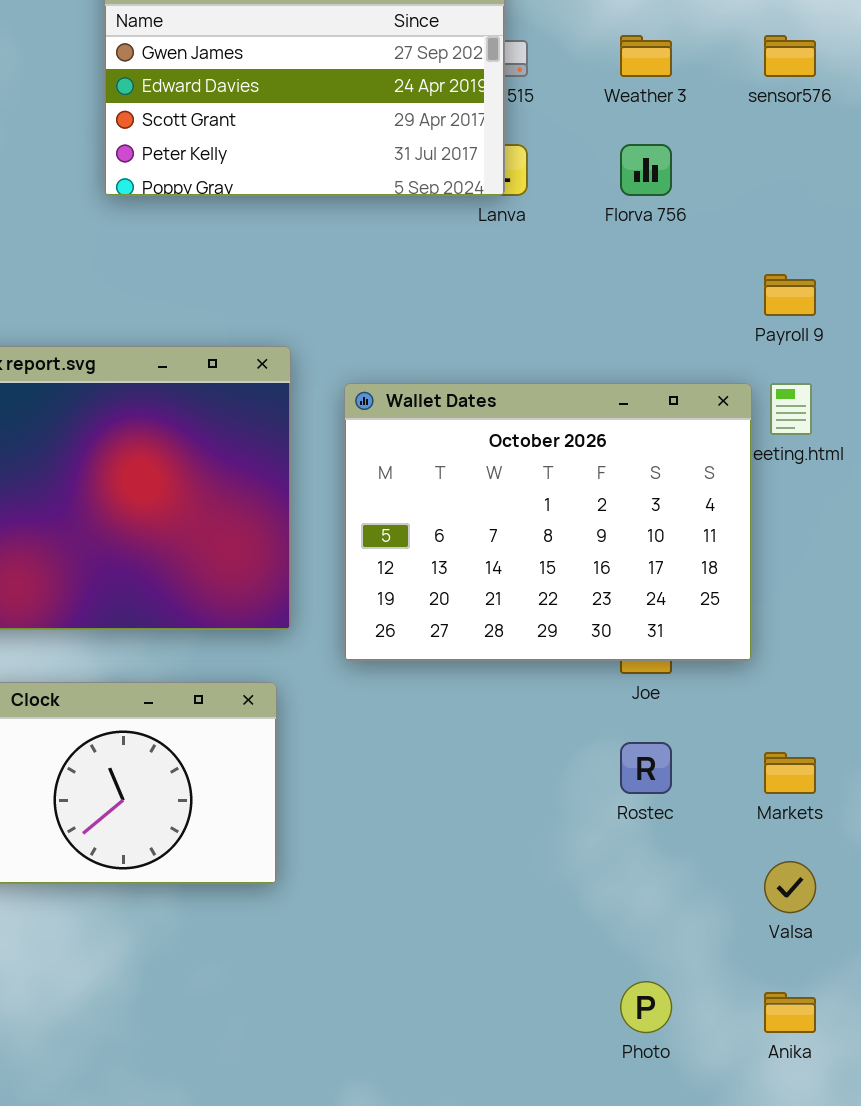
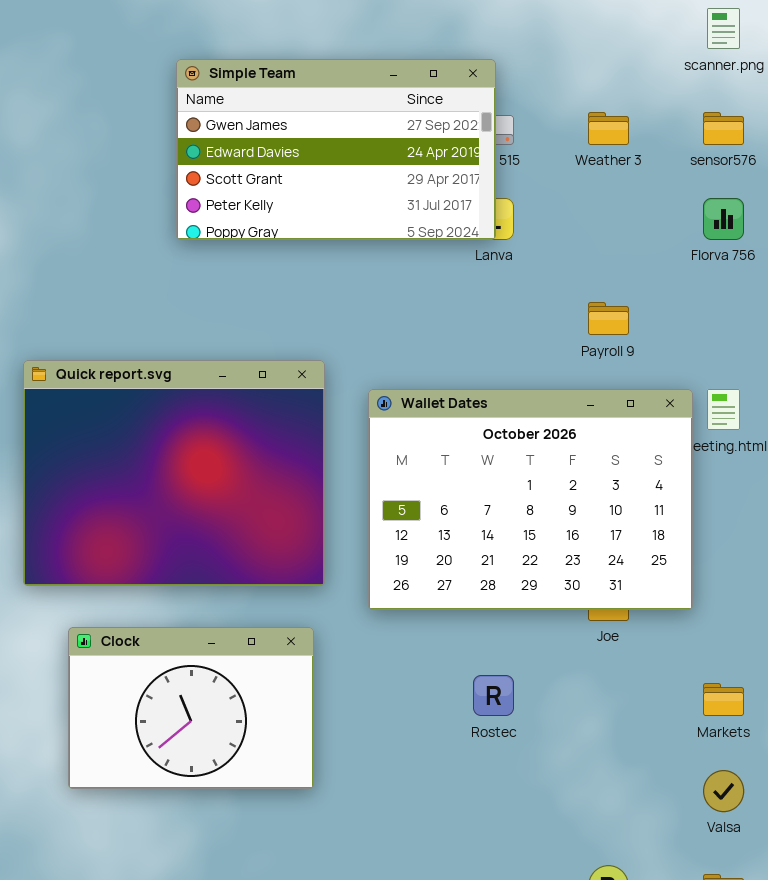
Florva 756: [620,144,672,196] -> [703,198,744,240], moved
Payroll 9: [764,274,816,316] -> [588,302,629,335], moved
Rostec: [620,742,672,794] -> [473,675,514,716], moved

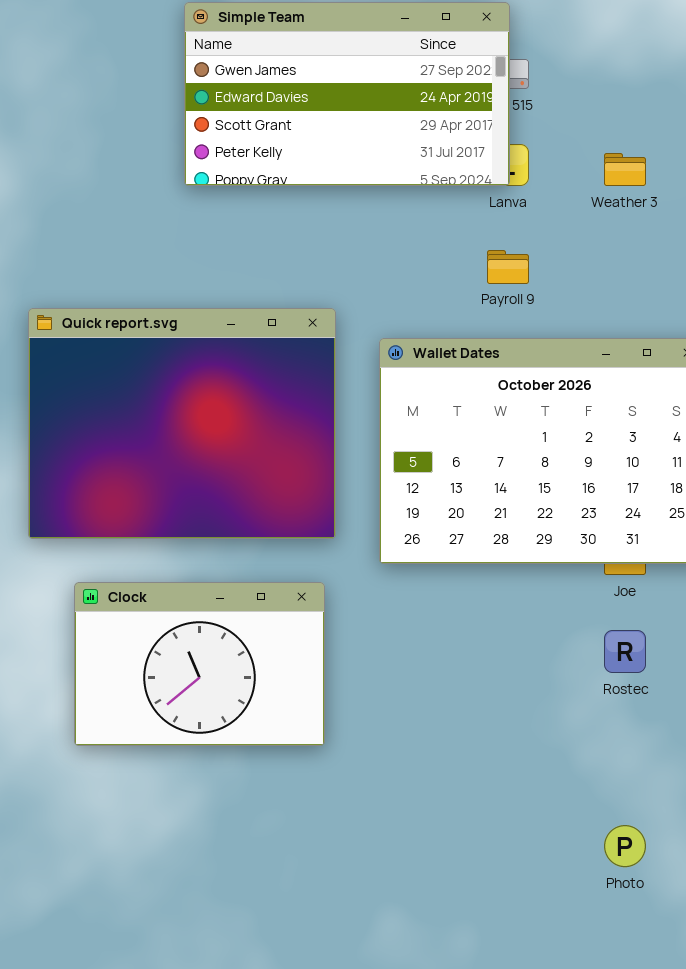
Weather 3: [588,112,629,145] -> [604,153,646,186], moved
Payroll 9: [588,302,629,335] -> [487,250,529,284], moved
Rostec: [473,675,514,716] -> [604,630,646,673], moved

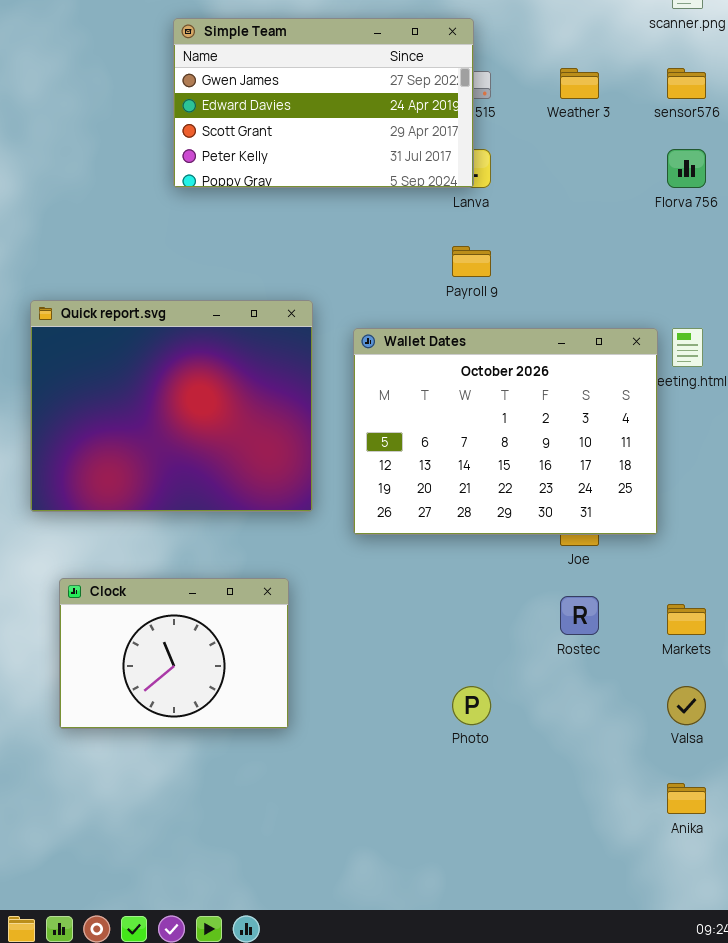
Weather 3: [604,153,646,186] -> [560,68,599,99], moved
Clock: [74,582,325,746] -> [59,578,289,729], moved
Photo: [604,825,646,867] -> [452,686,491,725], moved

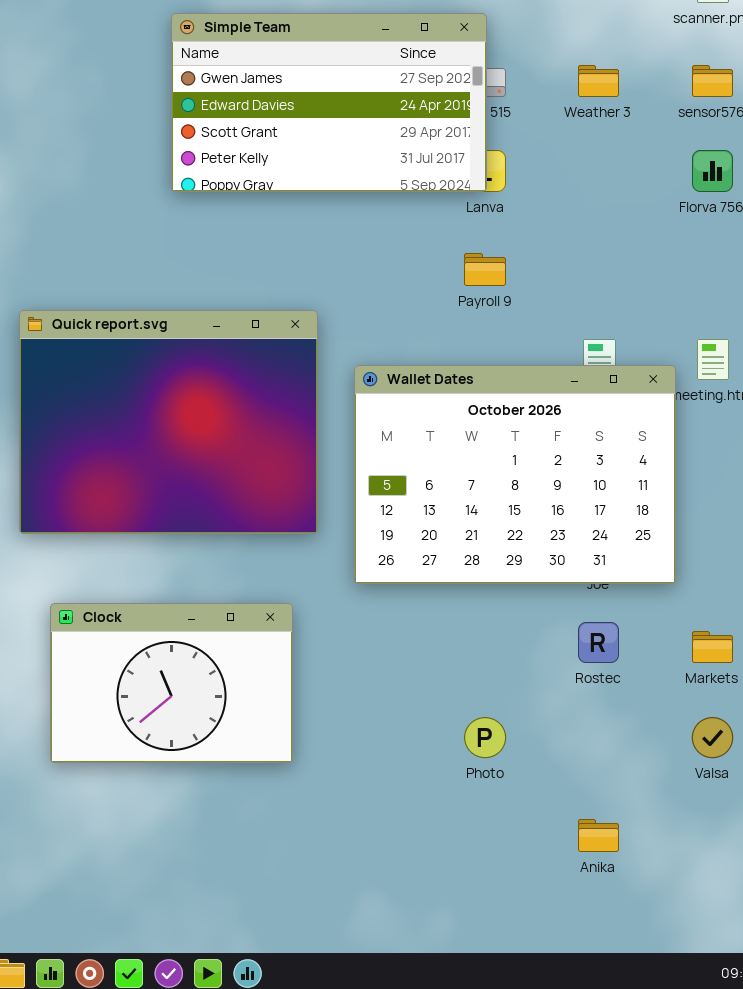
Wallet Dates: [353,328,658,535] -> [354,365,676,584], moved
Anika: [667,783,706,814] -> [578,819,619,852], moved

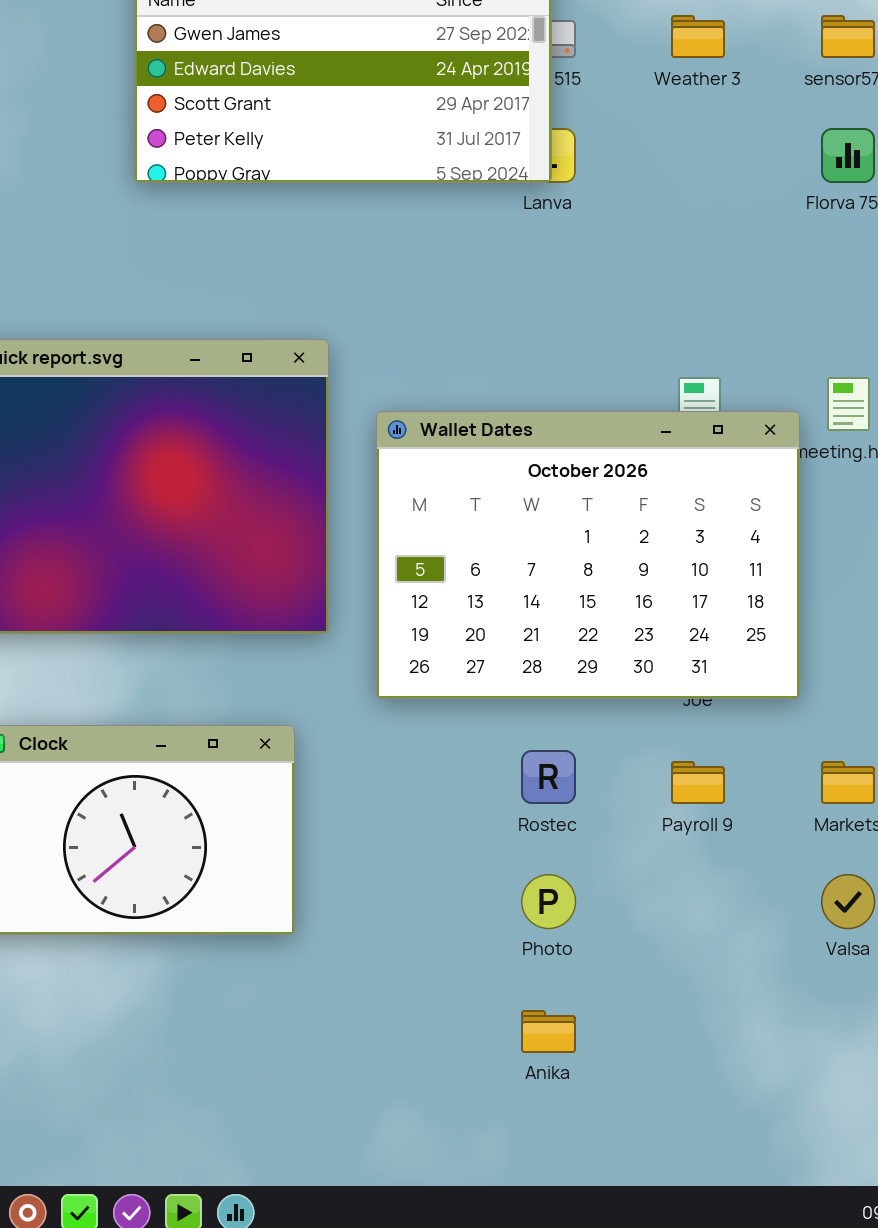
Payroll 9: [464,253,506,286] -> [671,761,725,804], moved
Rostec: [578,622,619,663] -> [521,750,576,804], moved
Anika: [578,819,619,852] -> [521,1010,576,1053], moved

